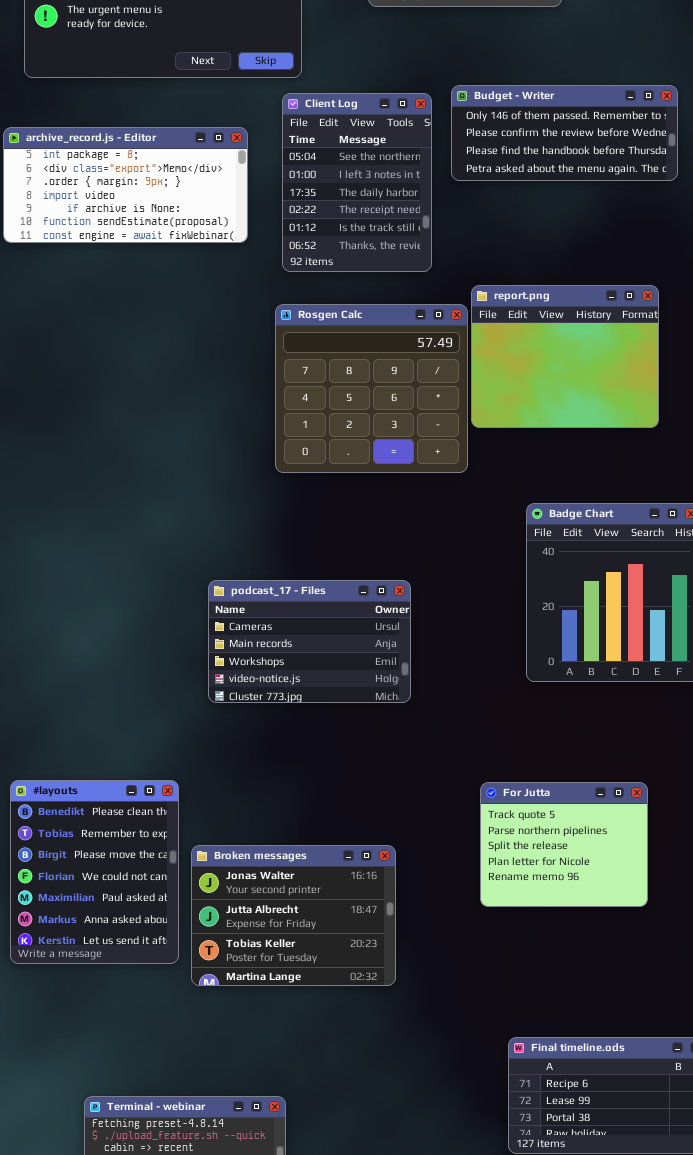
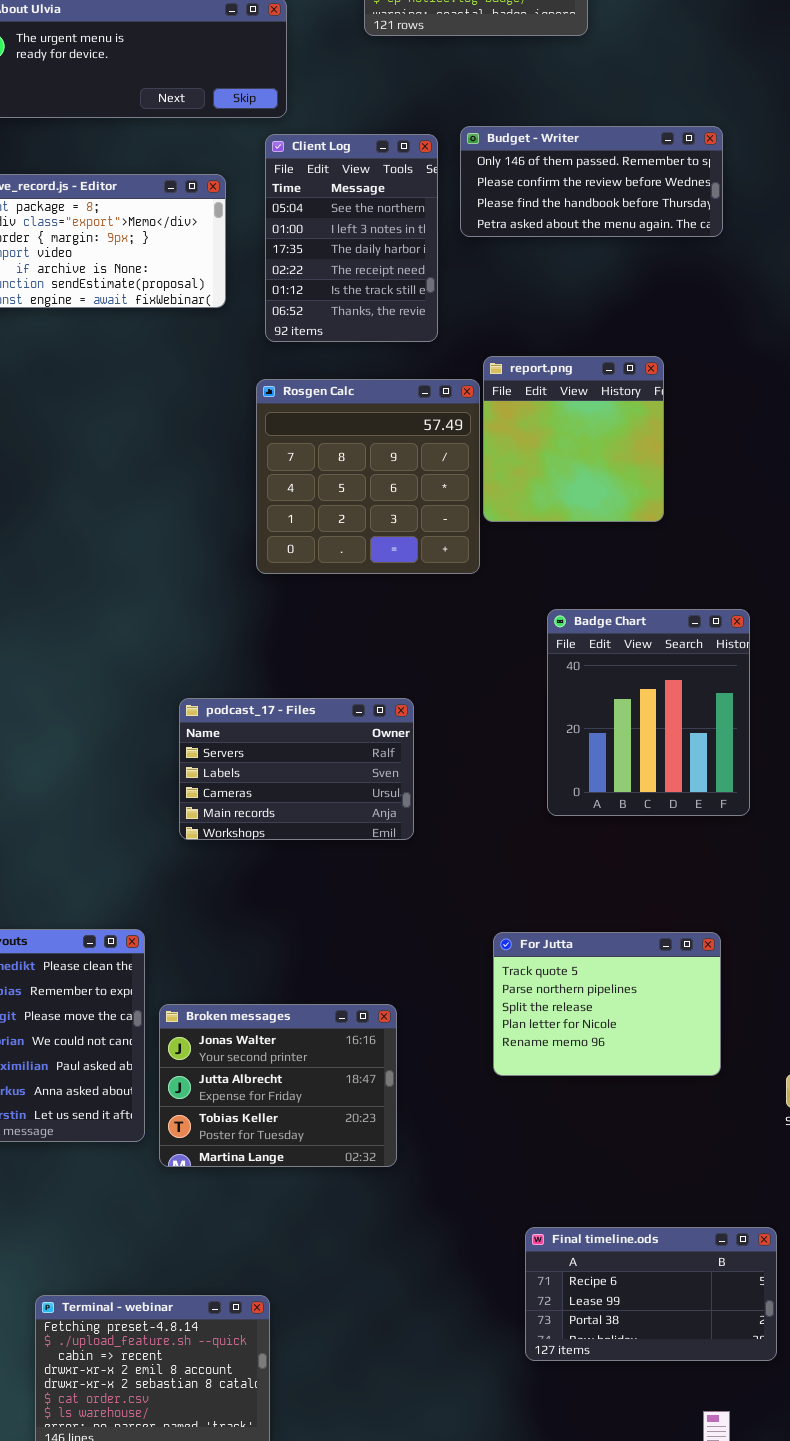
report.png: [471,285,659,428] -> [483,356,664,522], resized
podcast_17 - Files: [208,580,411,703] -> [179,698,414,840], scrolled up 2 rows
For Jutta: [480,782,648,907] -> [493,932,721,1076], resized

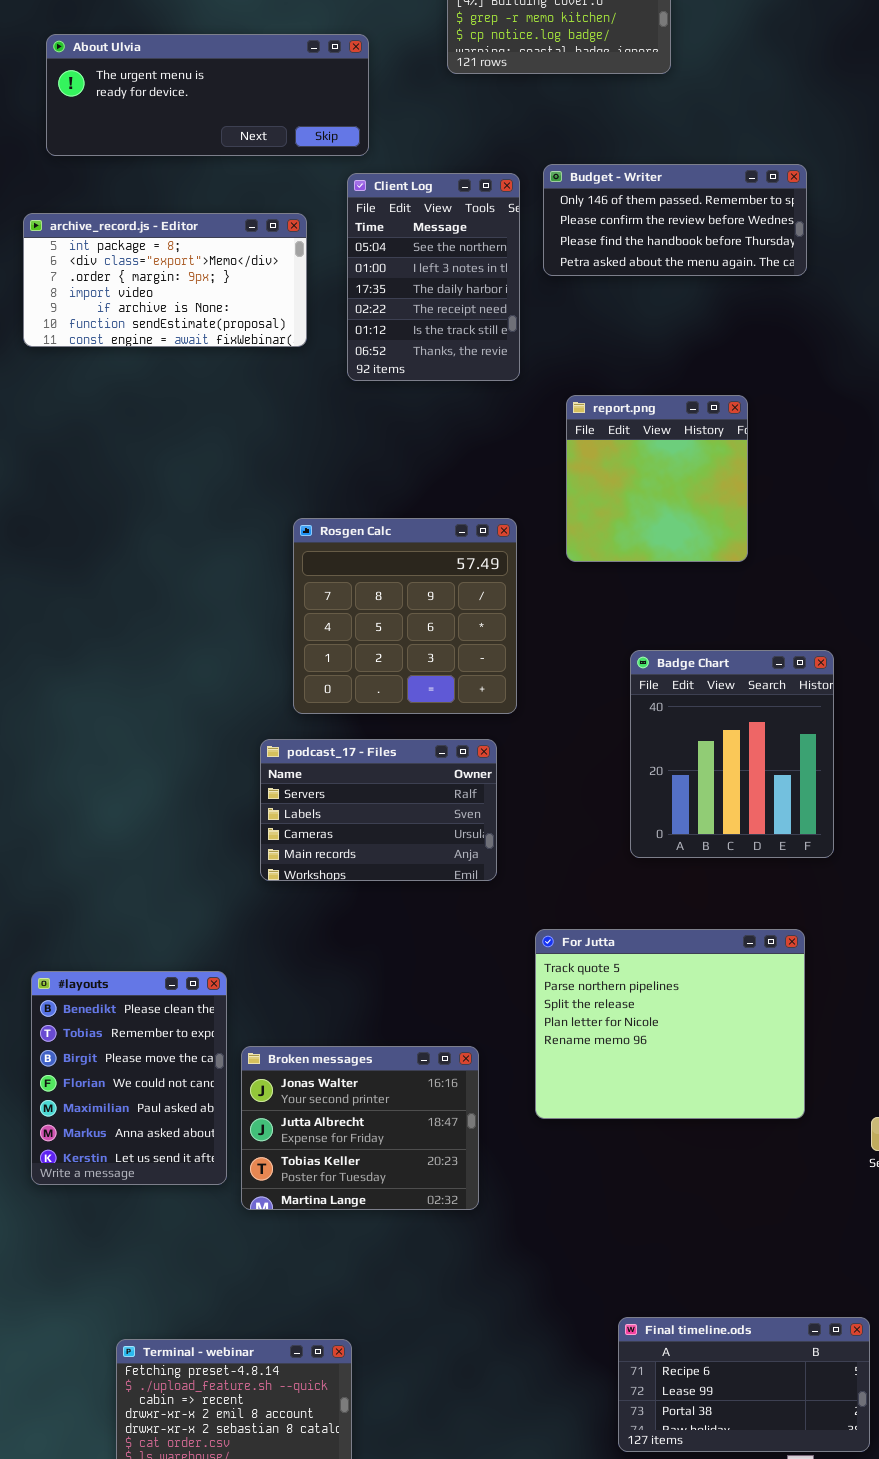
Rosgen Calc: [256,379,480,574] -> [293,518,517,714], moved
For Jutta: [493,932,721,1076] -> [535,929,805,1119], resized
Final timeline.ods: [525,1227,777,1361] -> [618,1317,870,1452], moved

